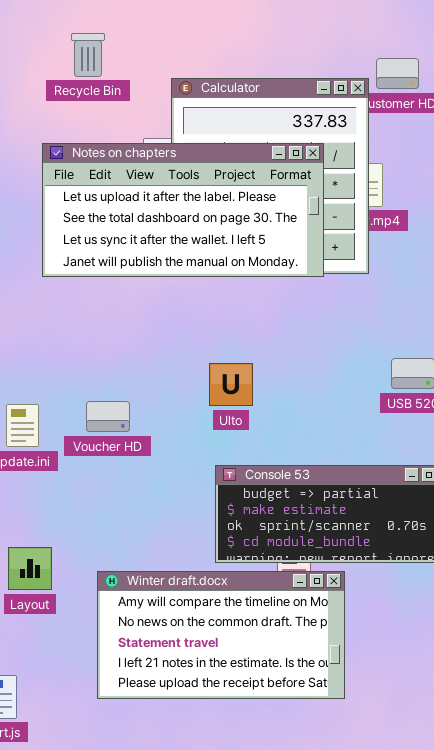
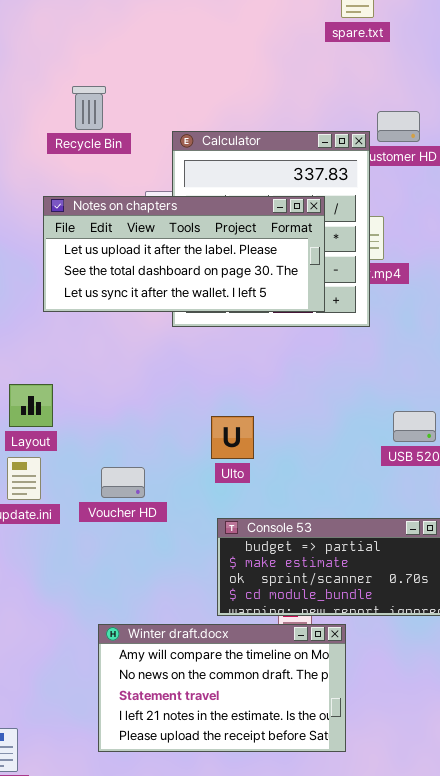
Notes on chapters: [42,143,324,277] -> [43,196,325,312], resized
Voucher HD: [86,401,130,432] -> [101,467,145,498], moved
Layout: [8,547,52,590] -> [9,384,53,427], moved

